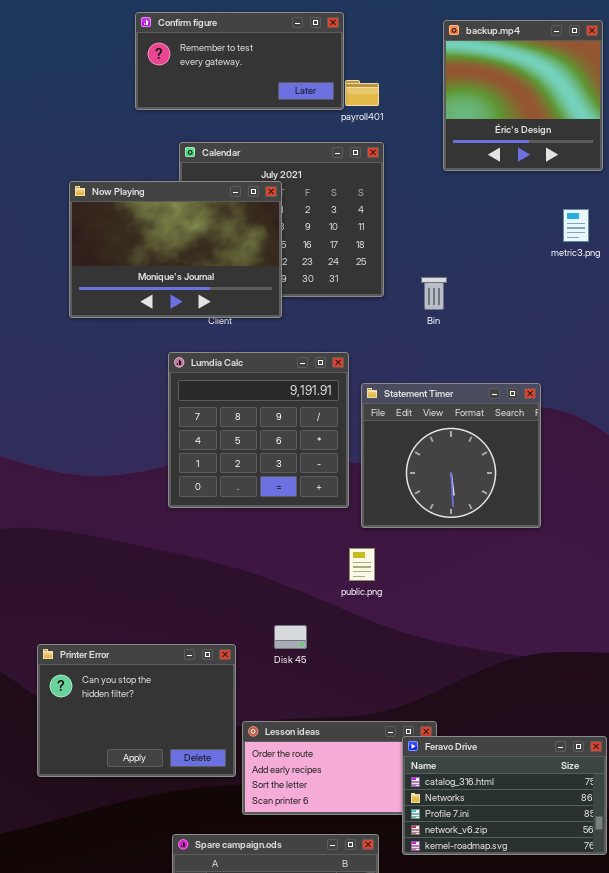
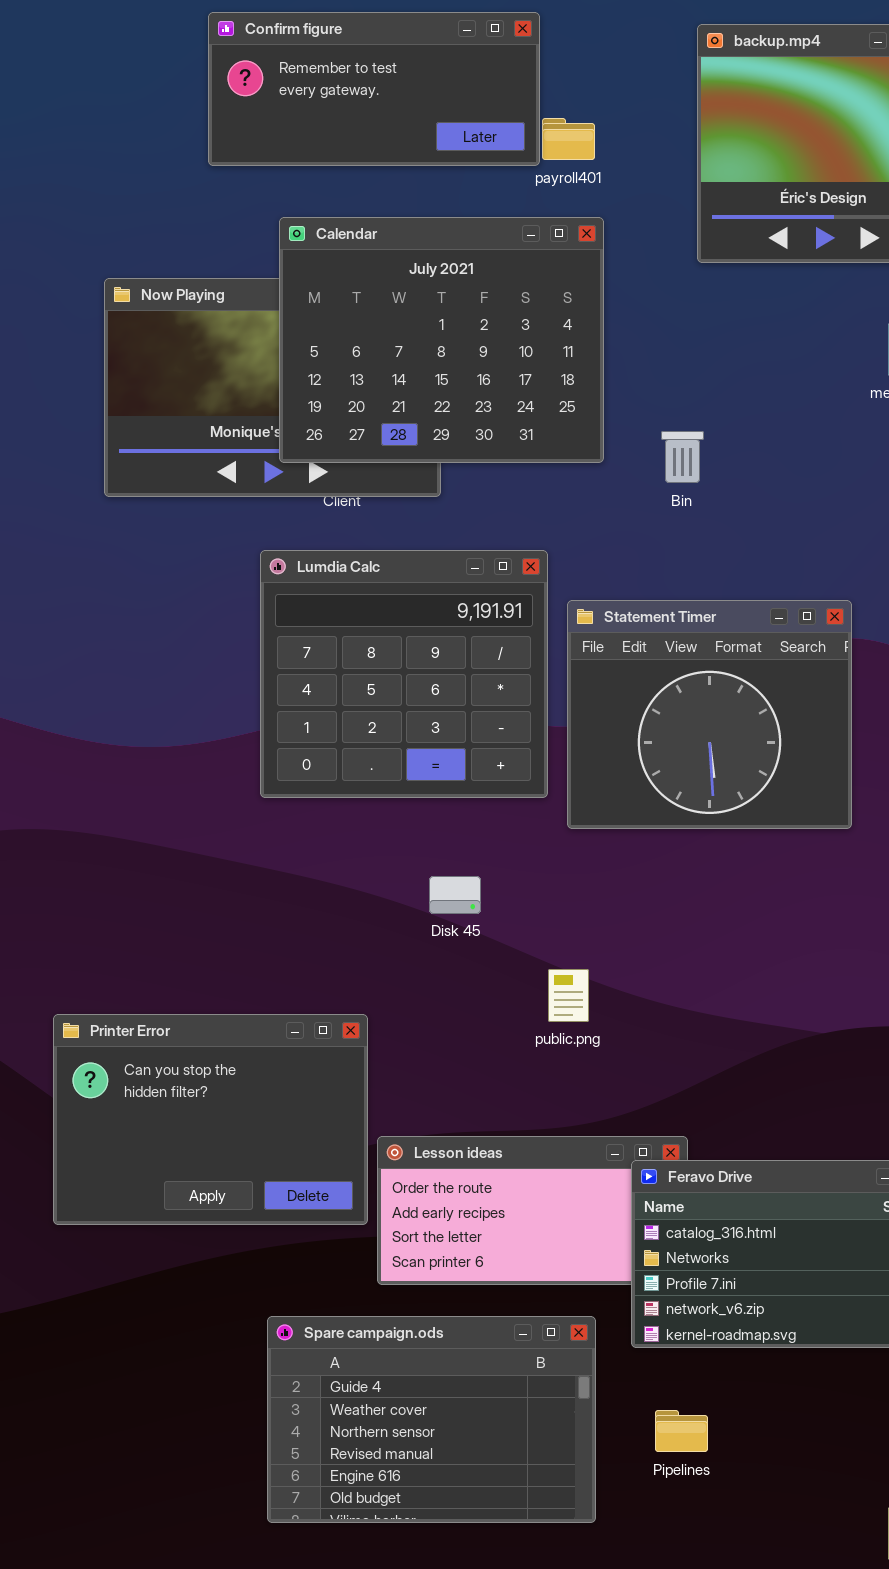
Calendar: [179,142,384,297] -> [279,217,604,463], raised
public.png: [349,548,375,581] -> [548,969,589,1022], moved
Disk 45: [274,625,307,649] -> [429,876,481,914], moved

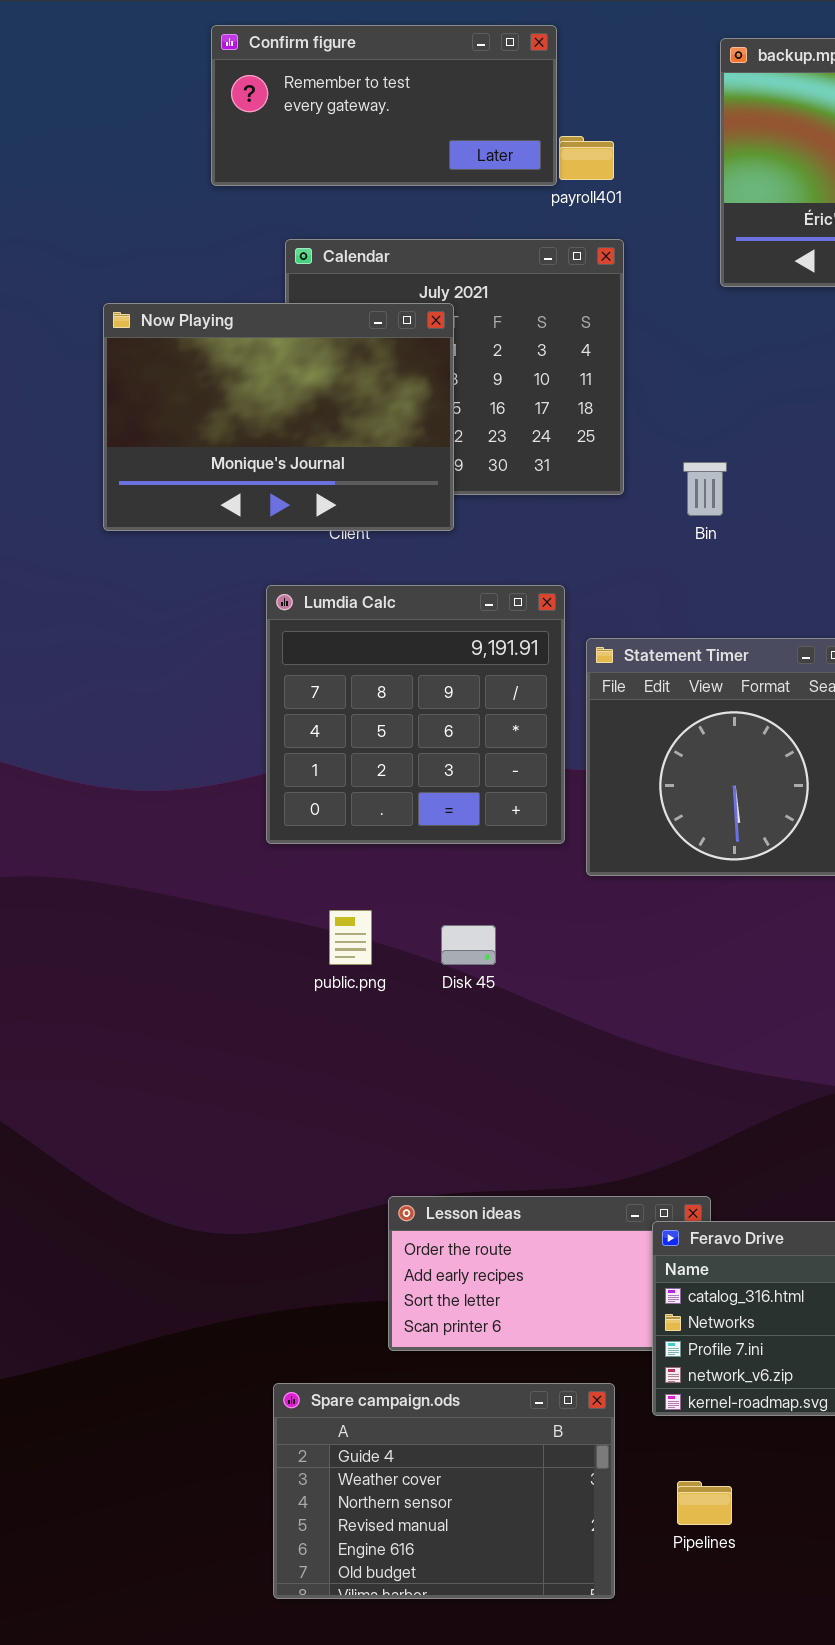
Now Playing: [104,278,441,497] -> [103,303,454,531], raised
public.png: [548,969,589,1022] -> [329,910,372,965], moved
Printer Error: [53,1014,368,1225] -> none, closed

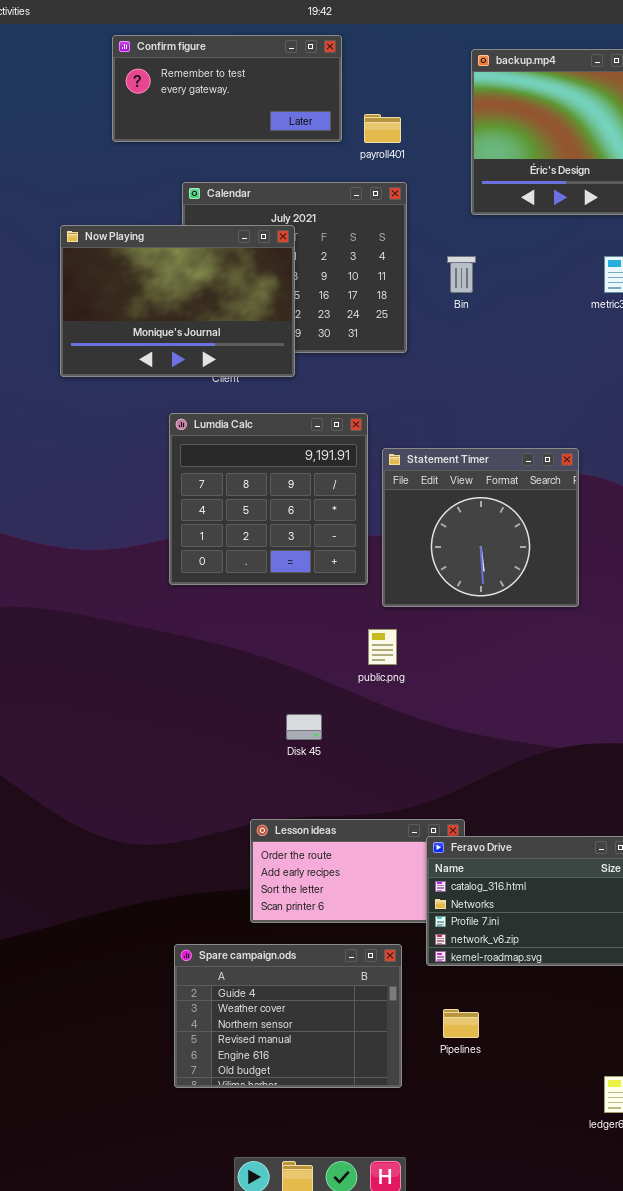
Confirm figure: [211,25,557,186] -> [112,35,342,142], moved
Bin: [683,462,727,516] -> [447,256,476,293], moved
public.png: [329,910,372,965] -> [368,629,397,665], moved
Disk 45: [441,925,496,965] -> [286,714,322,740], moved

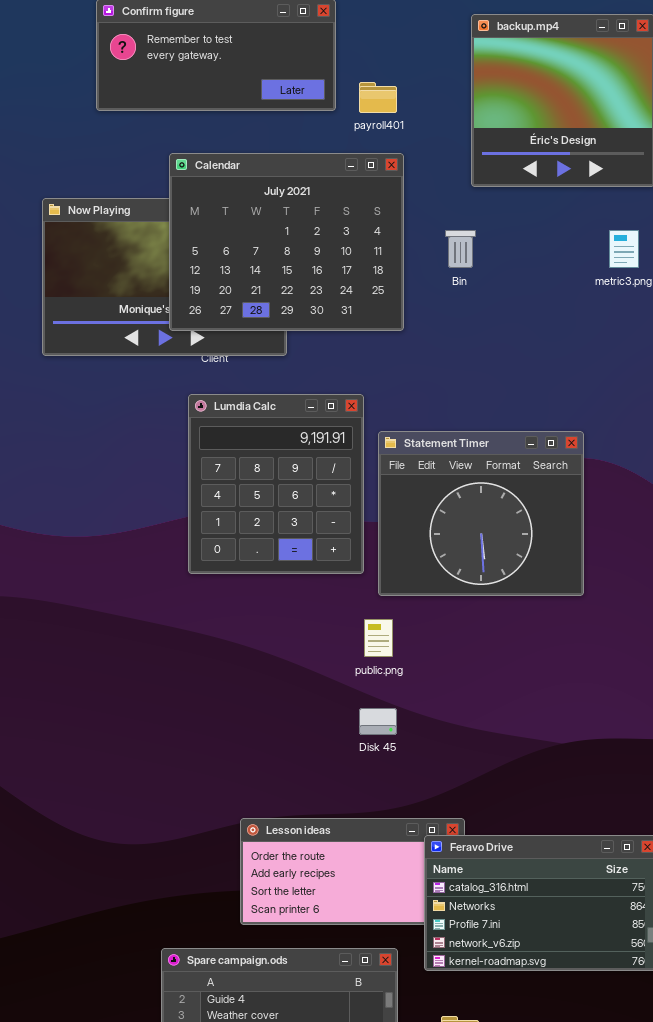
Calendar: [182,182,407,353] -> [169,153,404,331], raised
Lumdia Calc: [169,413,368,585] -> [188,394,364,574], resized
Disk 45: [286,714,322,740] -> [359,708,397,735], moved

